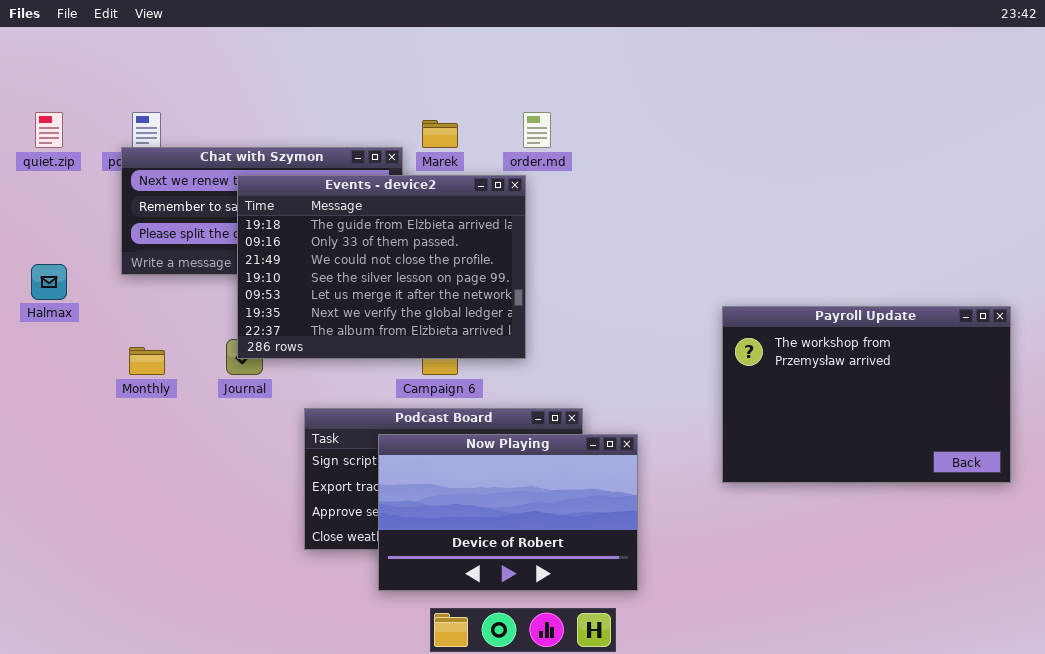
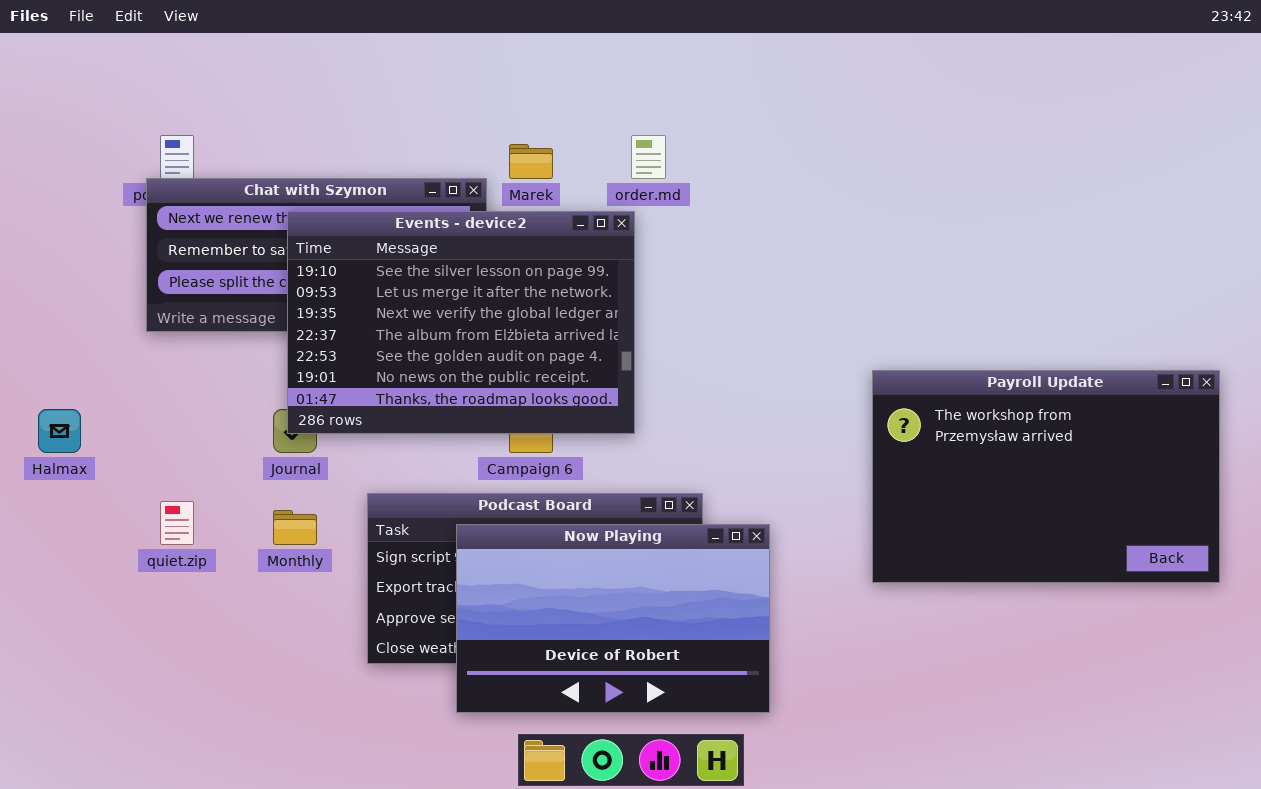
quiet.zip: [35,112,63,148] -> [160,501,194,545], moved
Events - device2: [237,175,526,359] -> [287,211,635,434], scrolled down 3 rows
Halmax: [31,264,67,300] -> [38,409,81,453], moved
Monthly: [129,347,165,375] -> [273,510,317,545], moved

